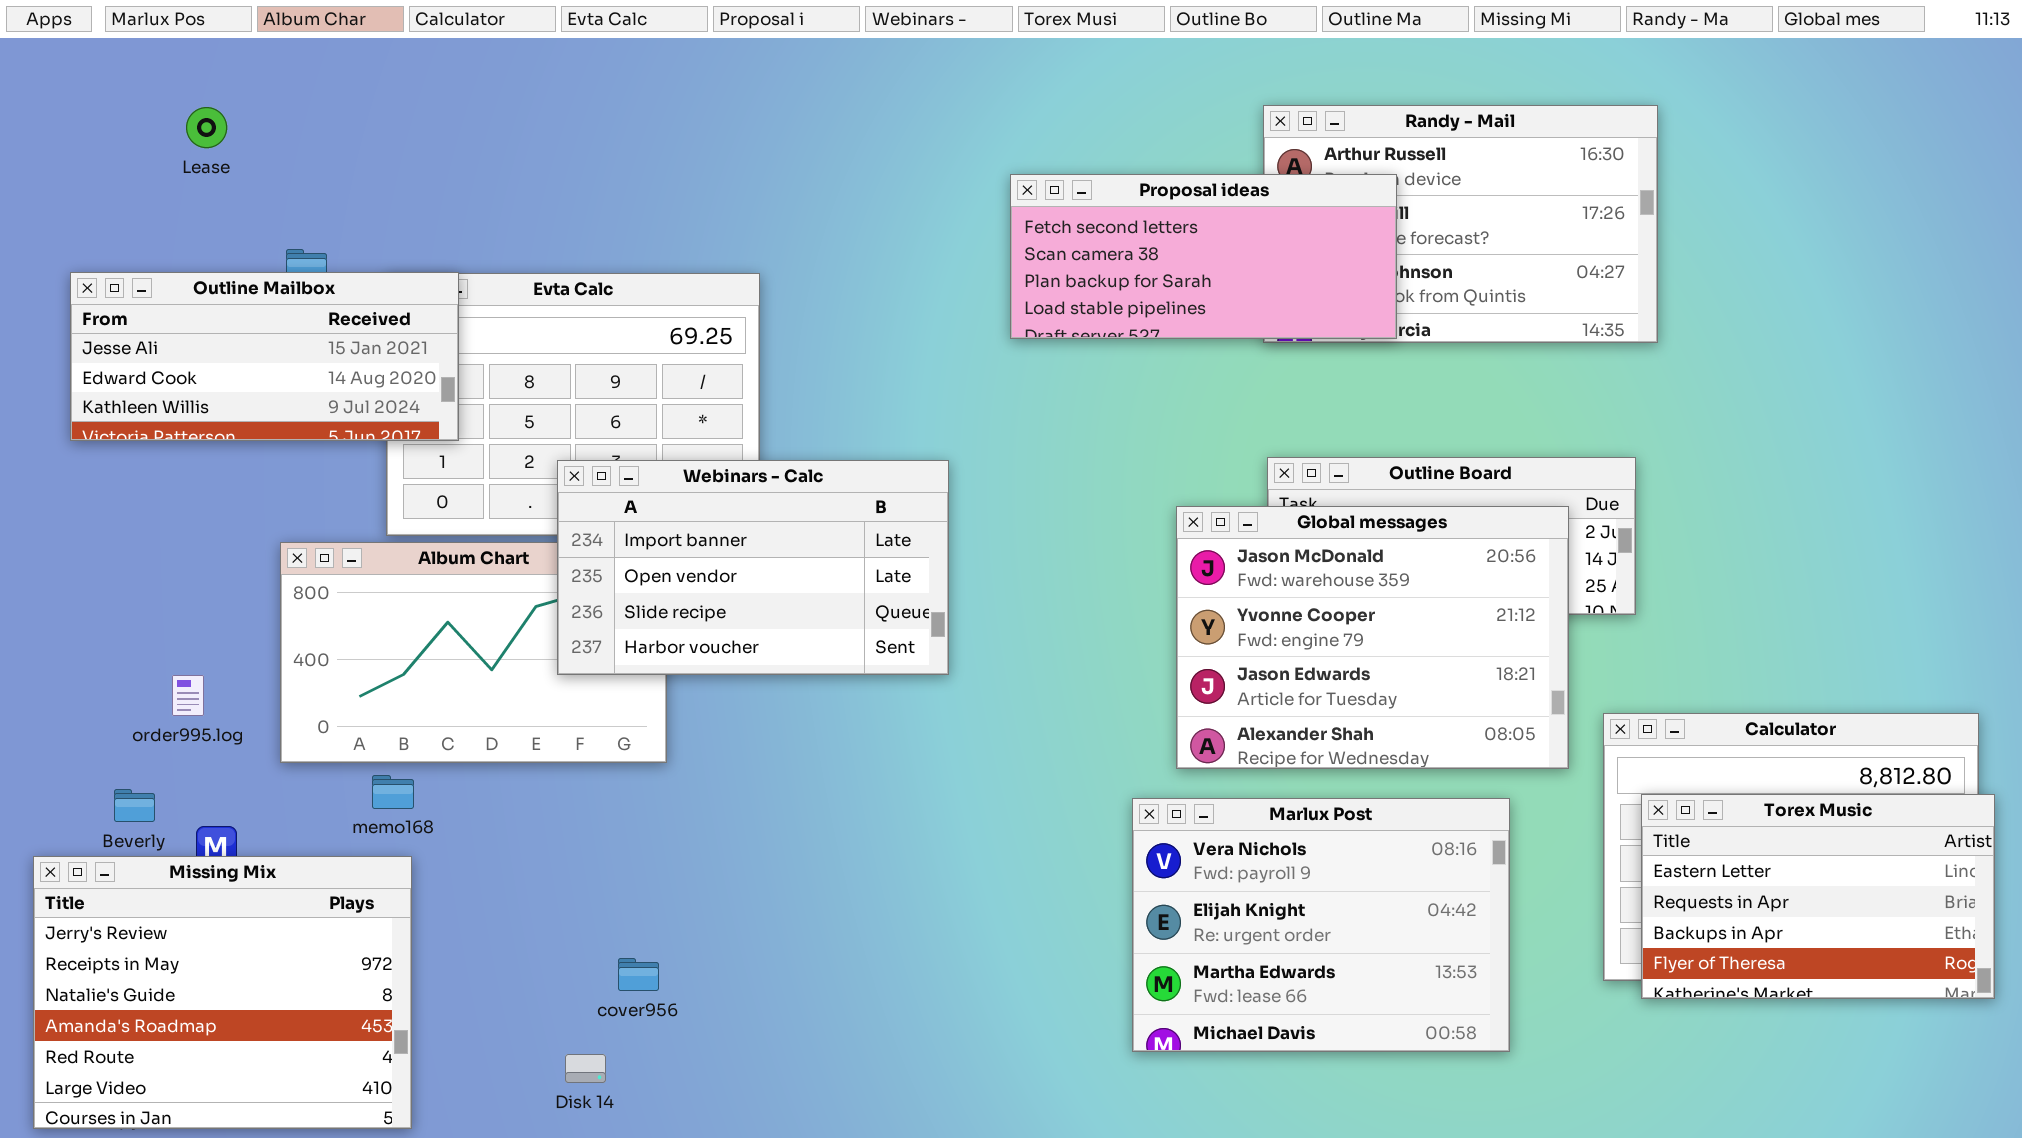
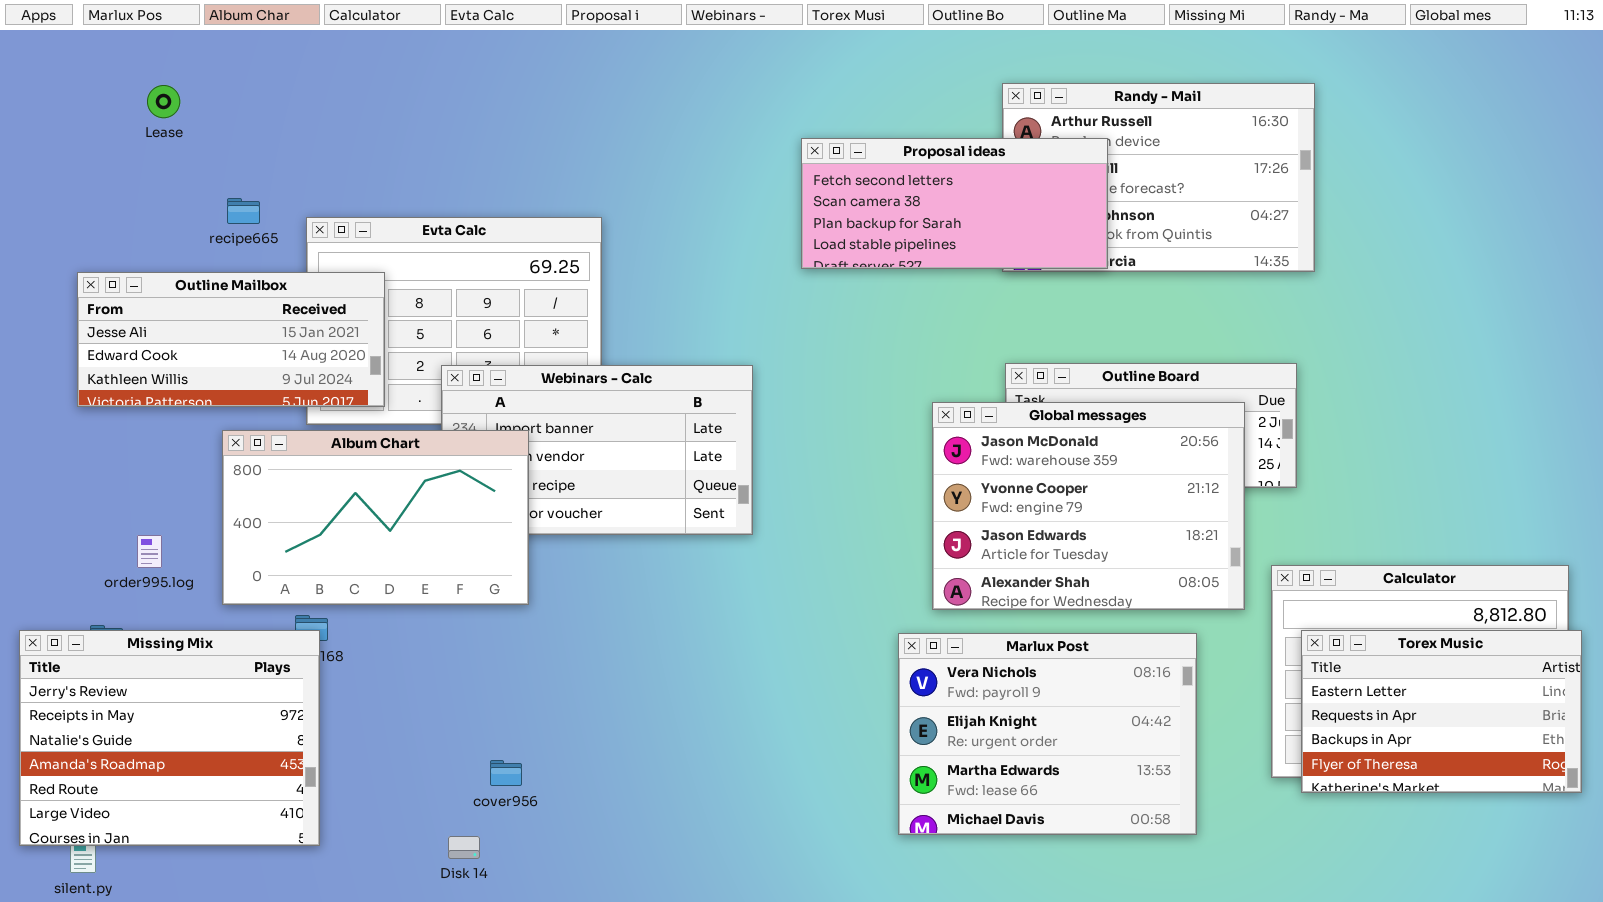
Outline Mailbox: [70,272,459,441] -> [77,272,385,407], moved
Album Chart: [280,542,667,763] -> [222,430,529,605], raised
Missing Mix: [33,856,412,1129] -> [19,630,320,846], moved

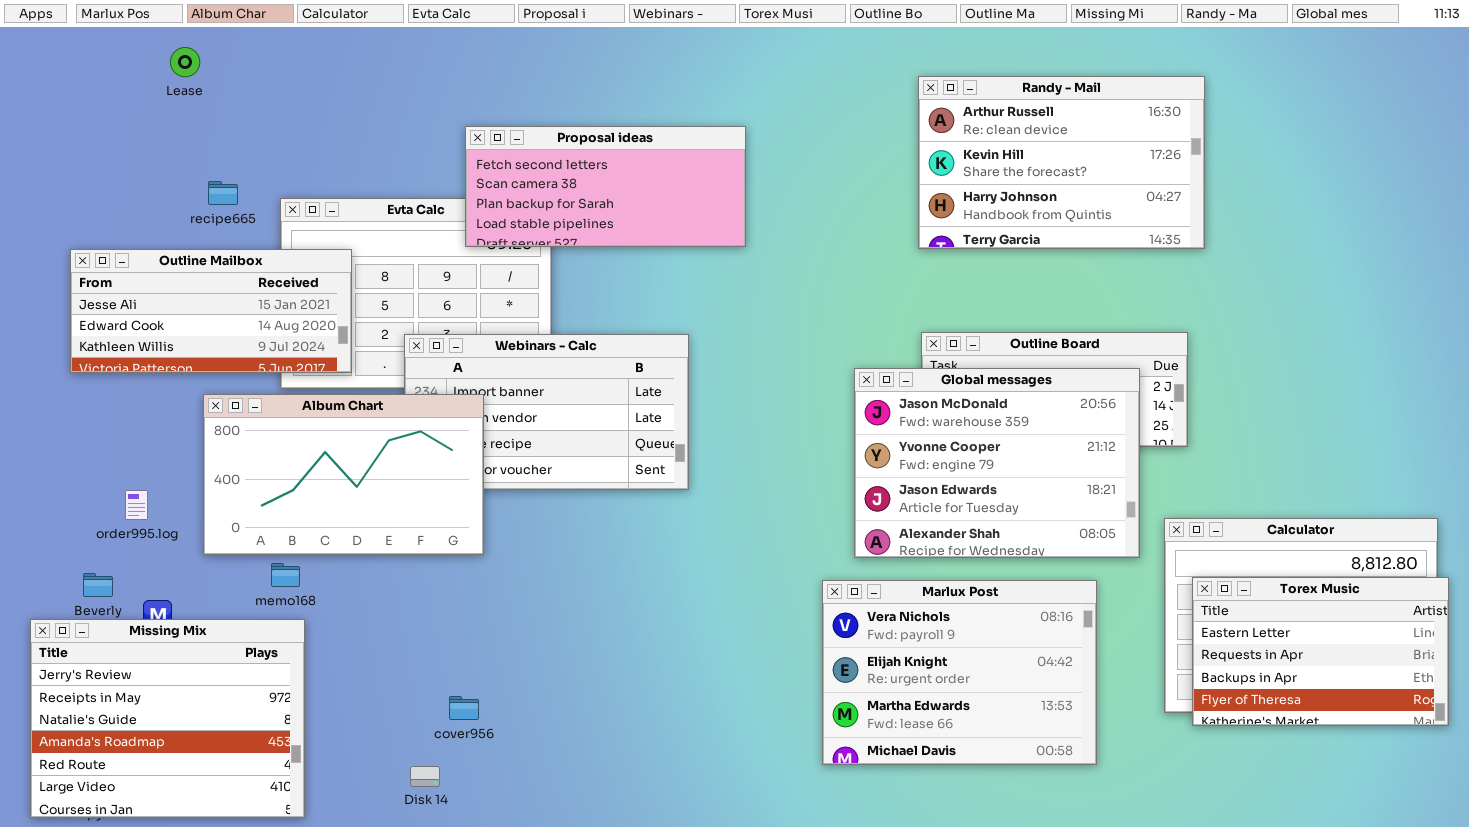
Lease: [147,85,180,118] -> [170,47,200,77], moved
Proposal ideas: [801,138,1108,269] -> [465,126,746,247], moved
Missing Mix: [19,630,320,846] -> [30,619,305,818], moved

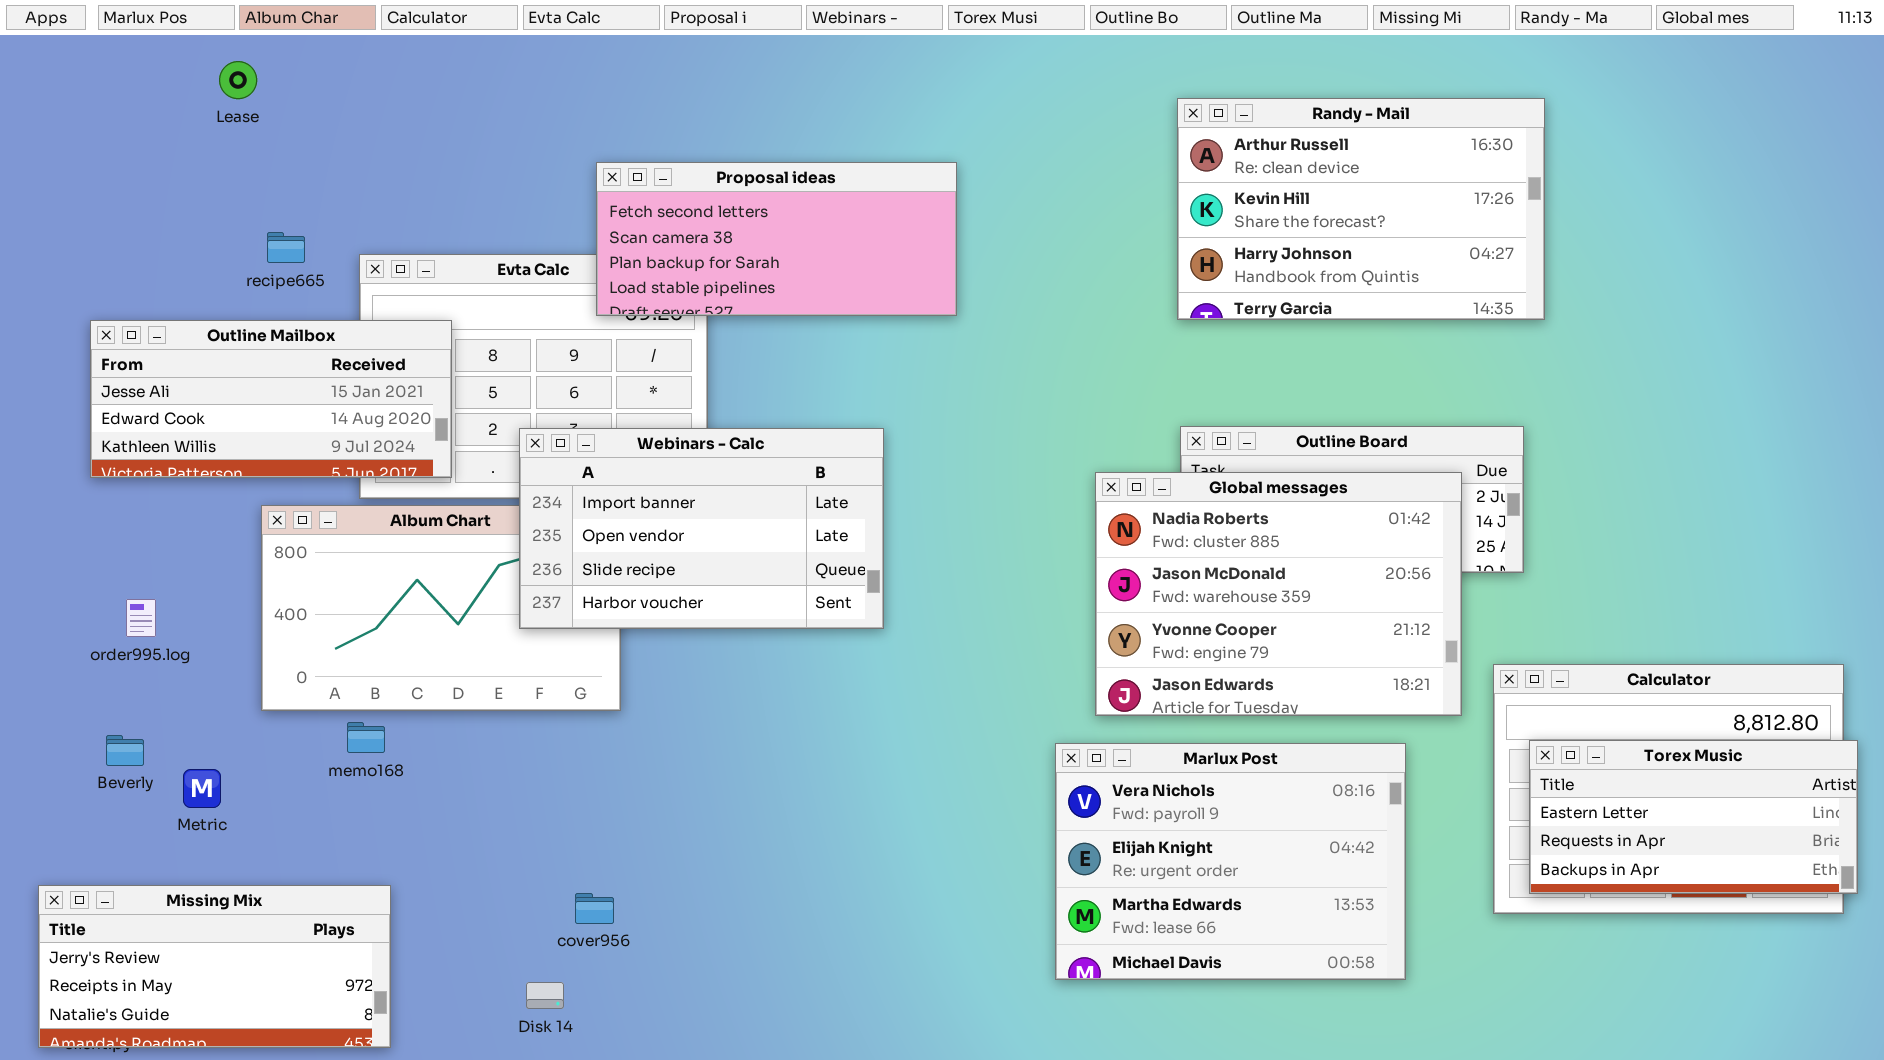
Webinars - Calc: [404,334,689,490] -> [519,428,884,629], raised
Global messages: [854,368,1140,558] -> [1095,472,1462,716], scrolled up 1 row
order995.log: [125,490,148,520] -> [126,599,156,637], moved
Torex Music: [1192,577,1449,726] -> [1529,740,1858,894], resized
Missing Mix: [30,619,305,818] -> [38,885,391,1048], resized

